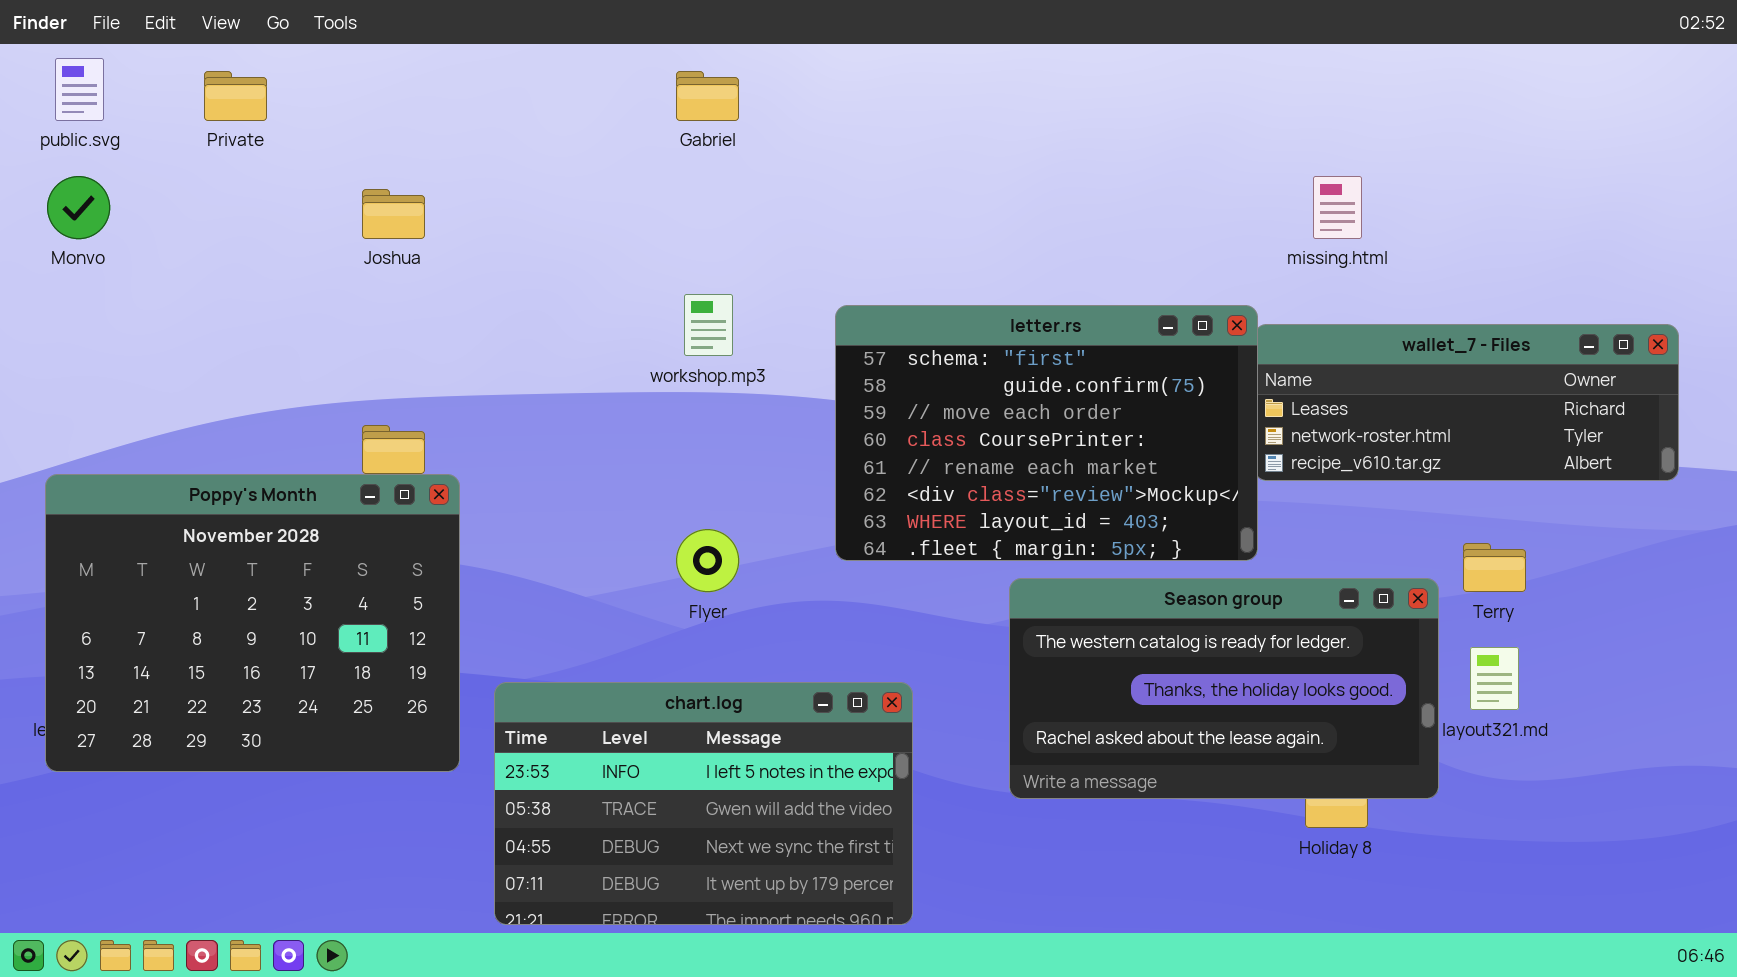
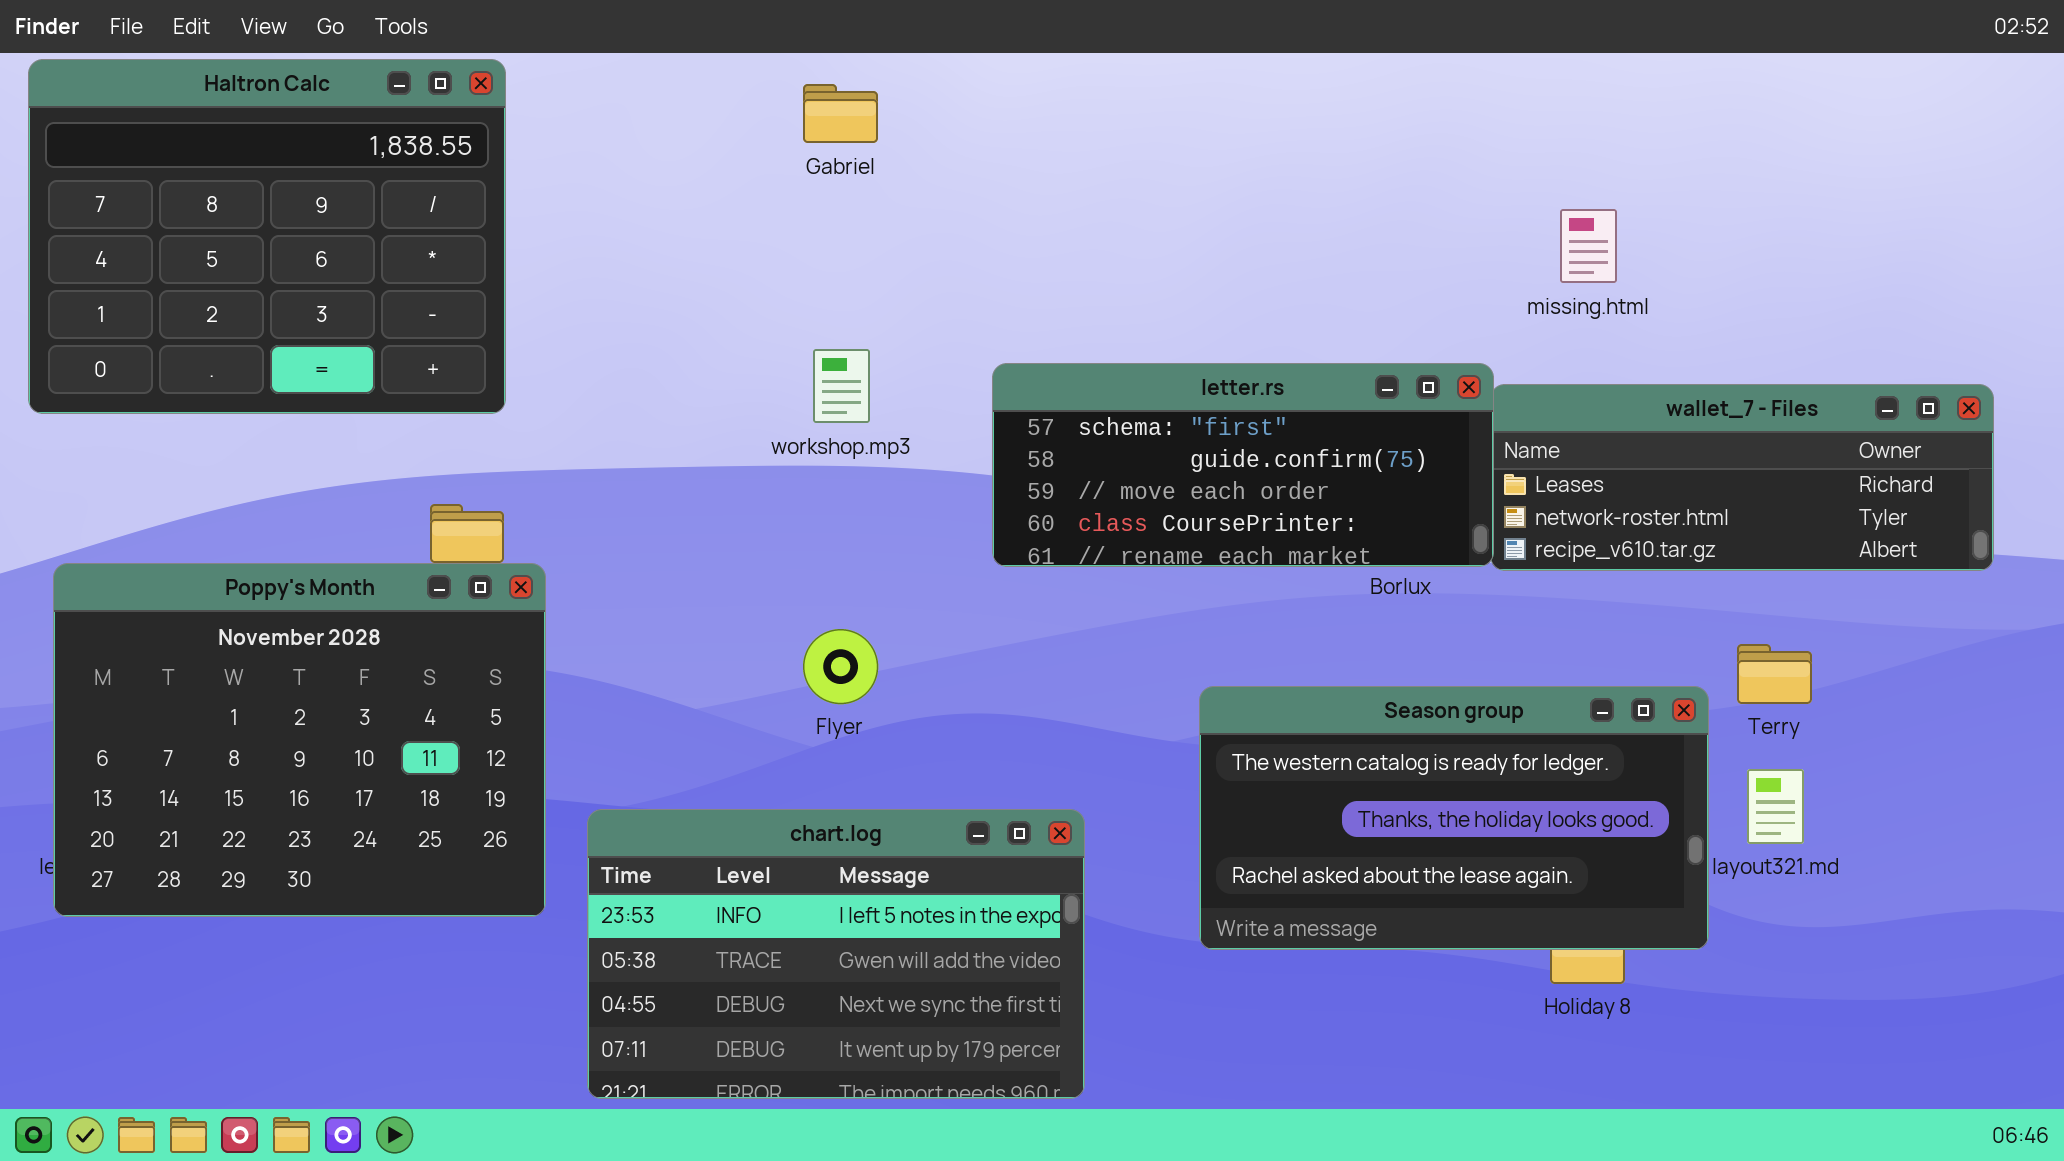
Haltron Calc: none -> [28,59,506,414], opened
letter.rs: [835,305,1258,561] -> [992,363,1494,567], resized

